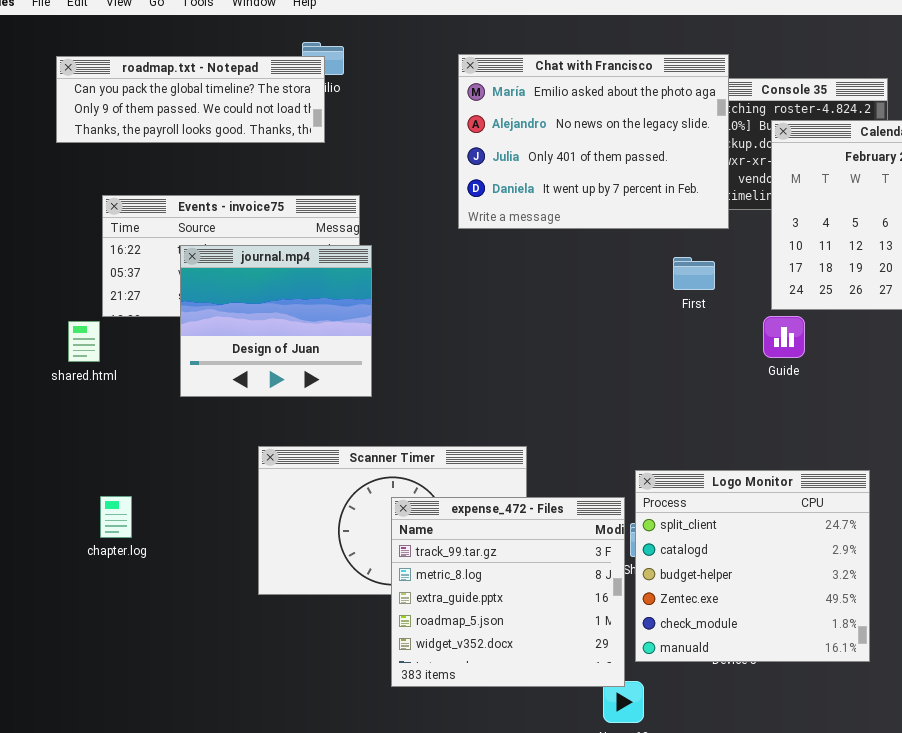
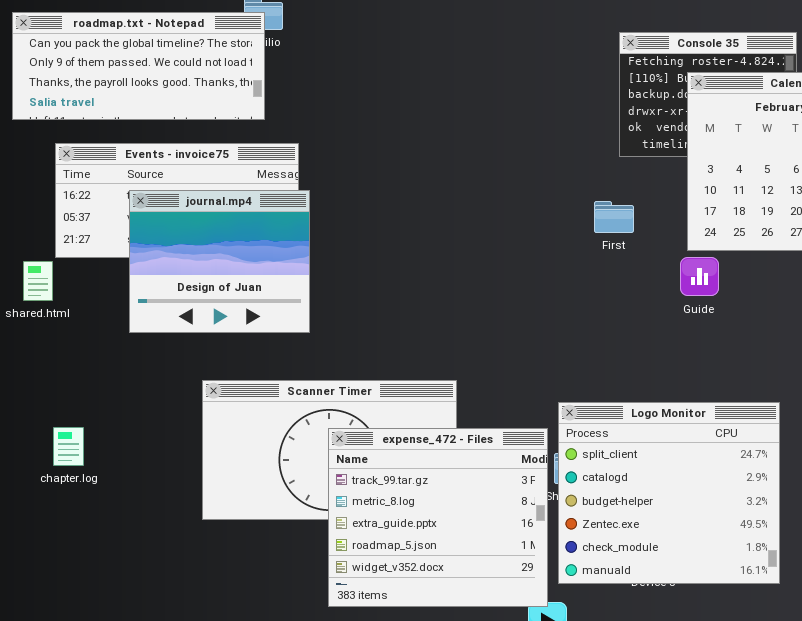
Chat with Francisco: [458,54,729,229] -> none, closed
roadmap.txt - Notepad: [56,56,325,143] -> [12,12,265,120], resized

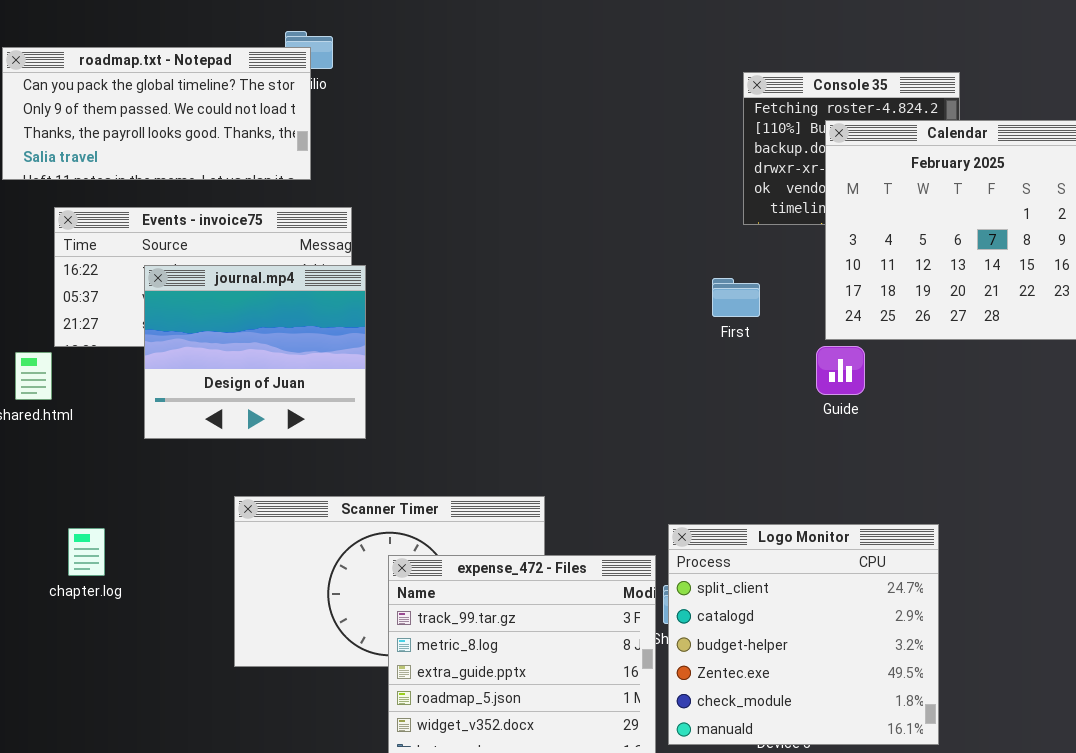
chapter.log: [53,427,84,466] -> [68,528,105,576], moved

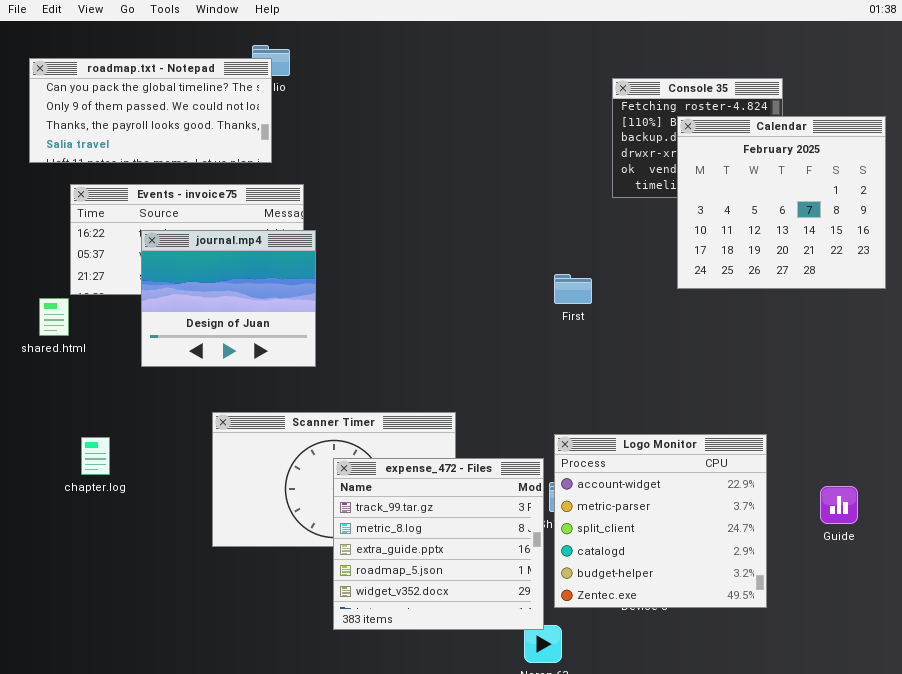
First: [712,278,760,317] -> [554,274,592,304], moved
Guide: [816,346,865,395] -> [820,486,858,524], moved
Logo Monitor: [668,524,939,745] -> [554,434,767,608], scrolled up 2 rows

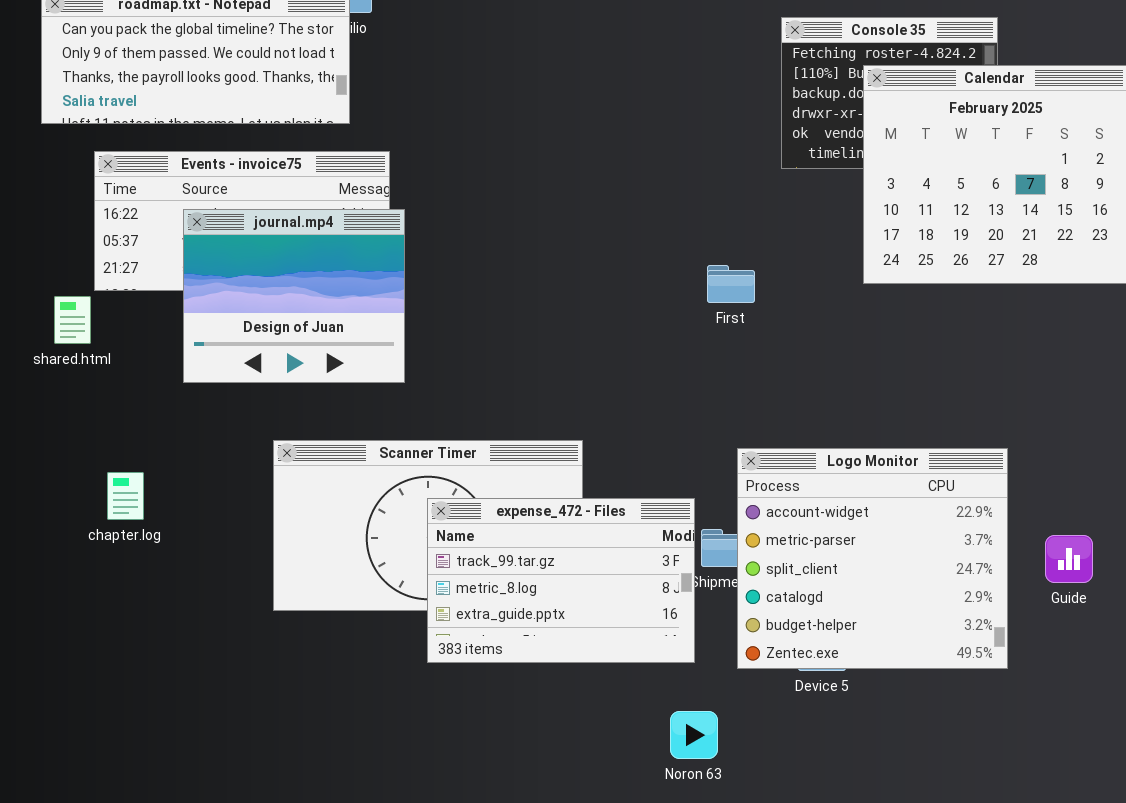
Logo Monitor: [554,434,767,608] -> [737,448,1008,669], moved
expense_472 - Files: [333,458,544,630] -> [427,498,695,663], resized

